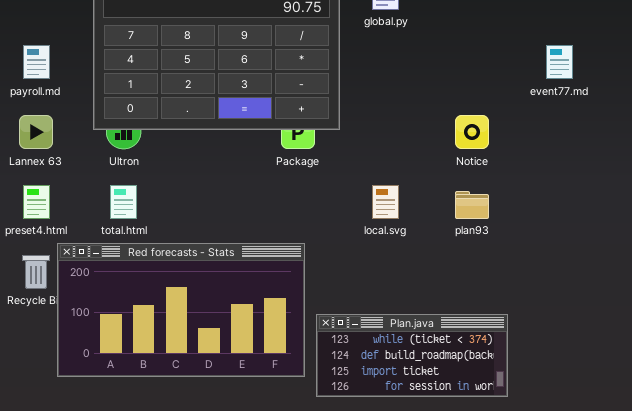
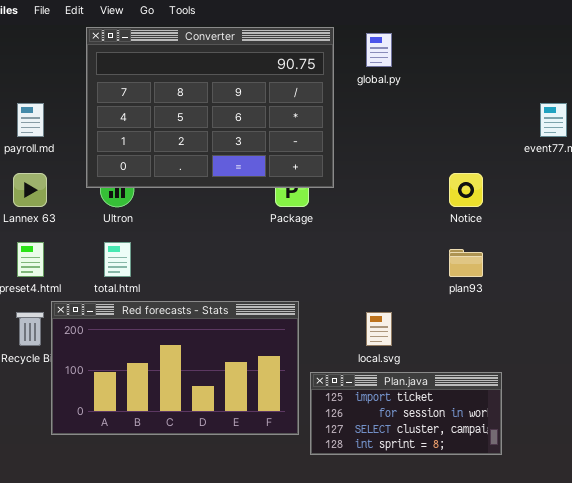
local.svg: [372,185,399,219] -> [366,312,392,346], moved
Plan.java: [316,314,508,397] -> [310,372,502,455], scrolled down 2 rows

